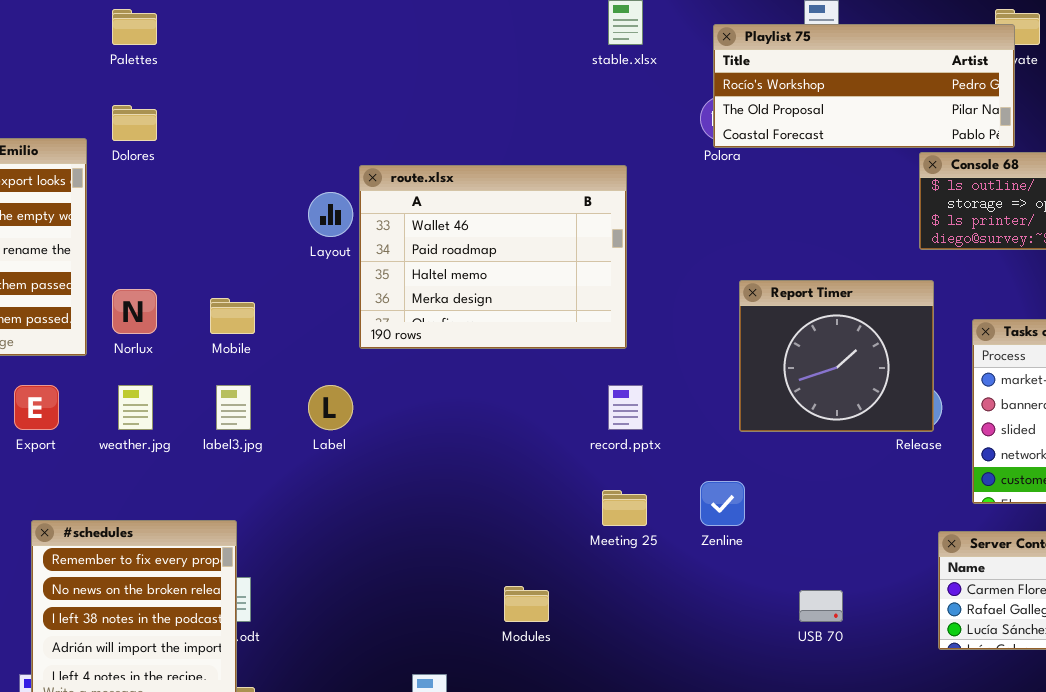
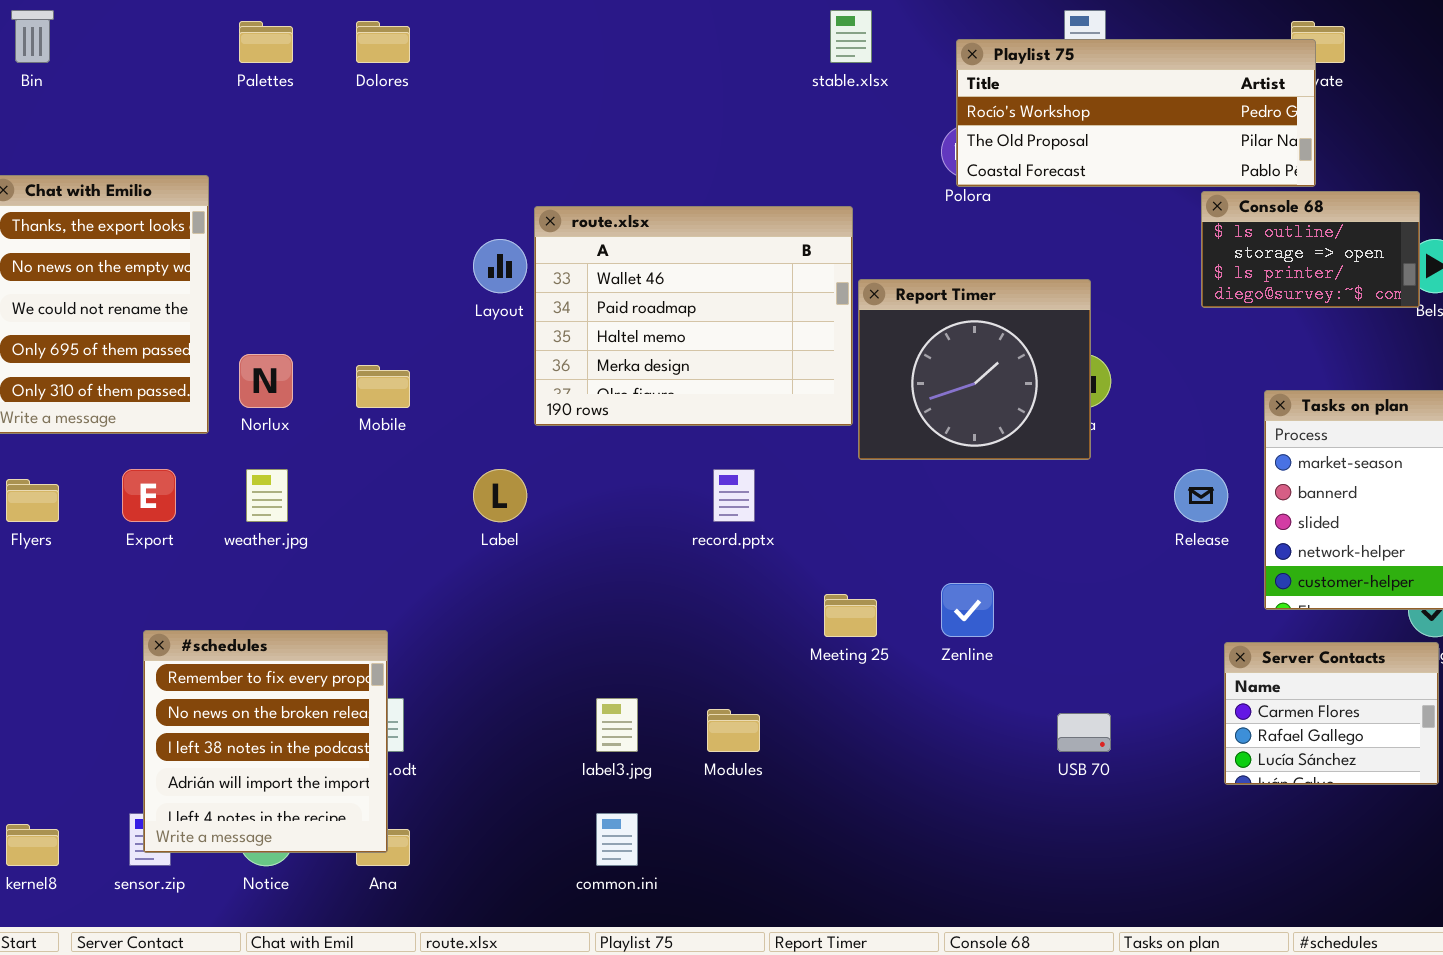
Dolores: [112,105,157,141] -> [356,21,410,63], moved
Report Timer: [739,280,934,432] -> [858,279,1091,460], moved
label3.jpg: [216,385,251,430] -> [596,698,638,752], moved
record.pptx: [608,385,643,430] -> [713,469,755,522], moved

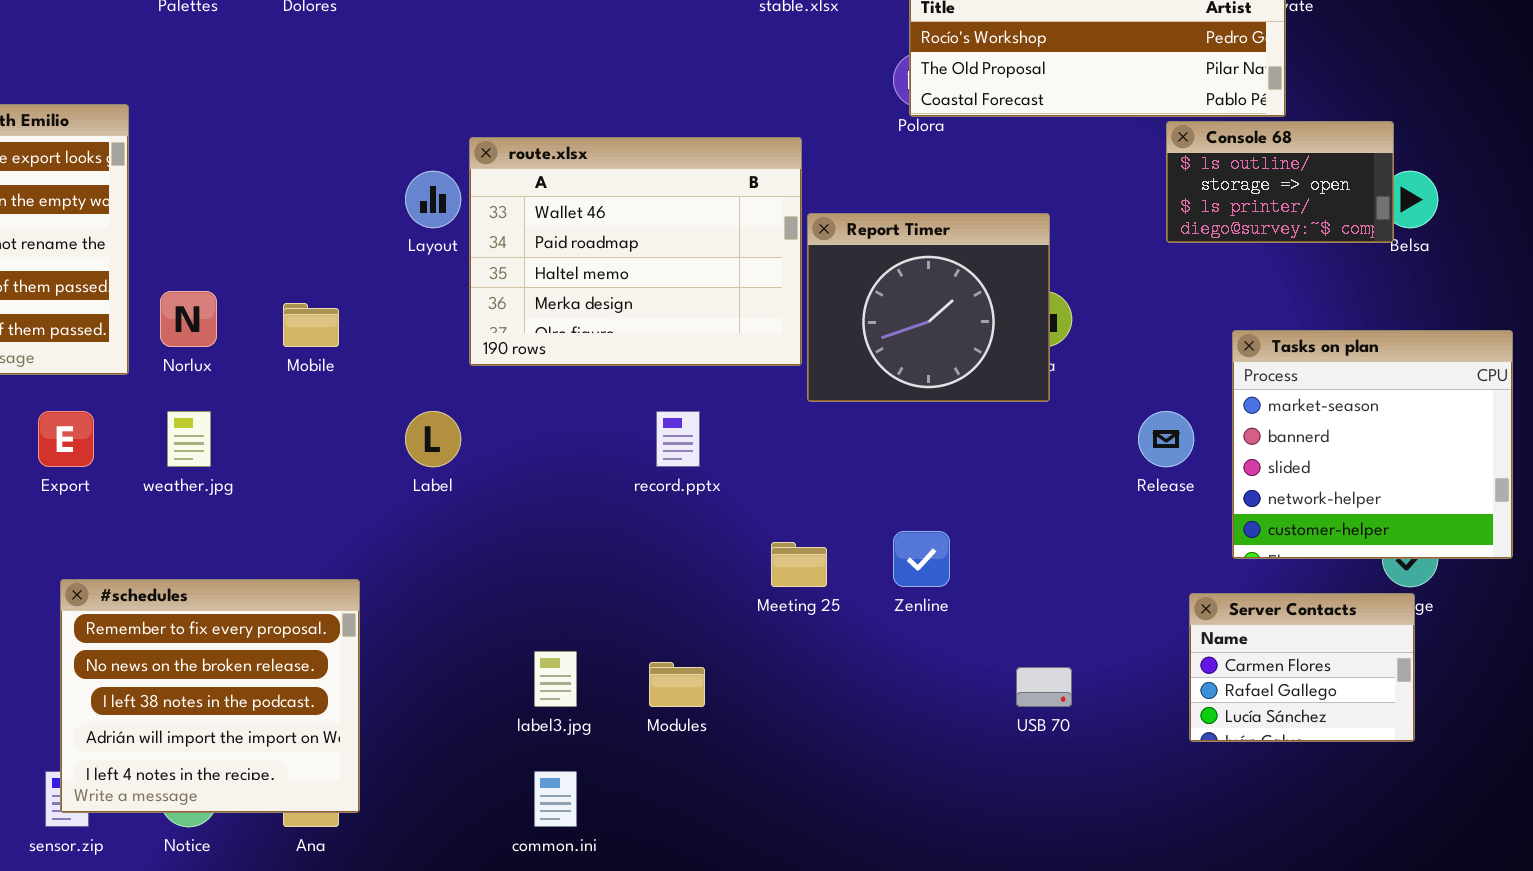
#schedules: [143,630,388,853] -> [60,579,360,813], resized

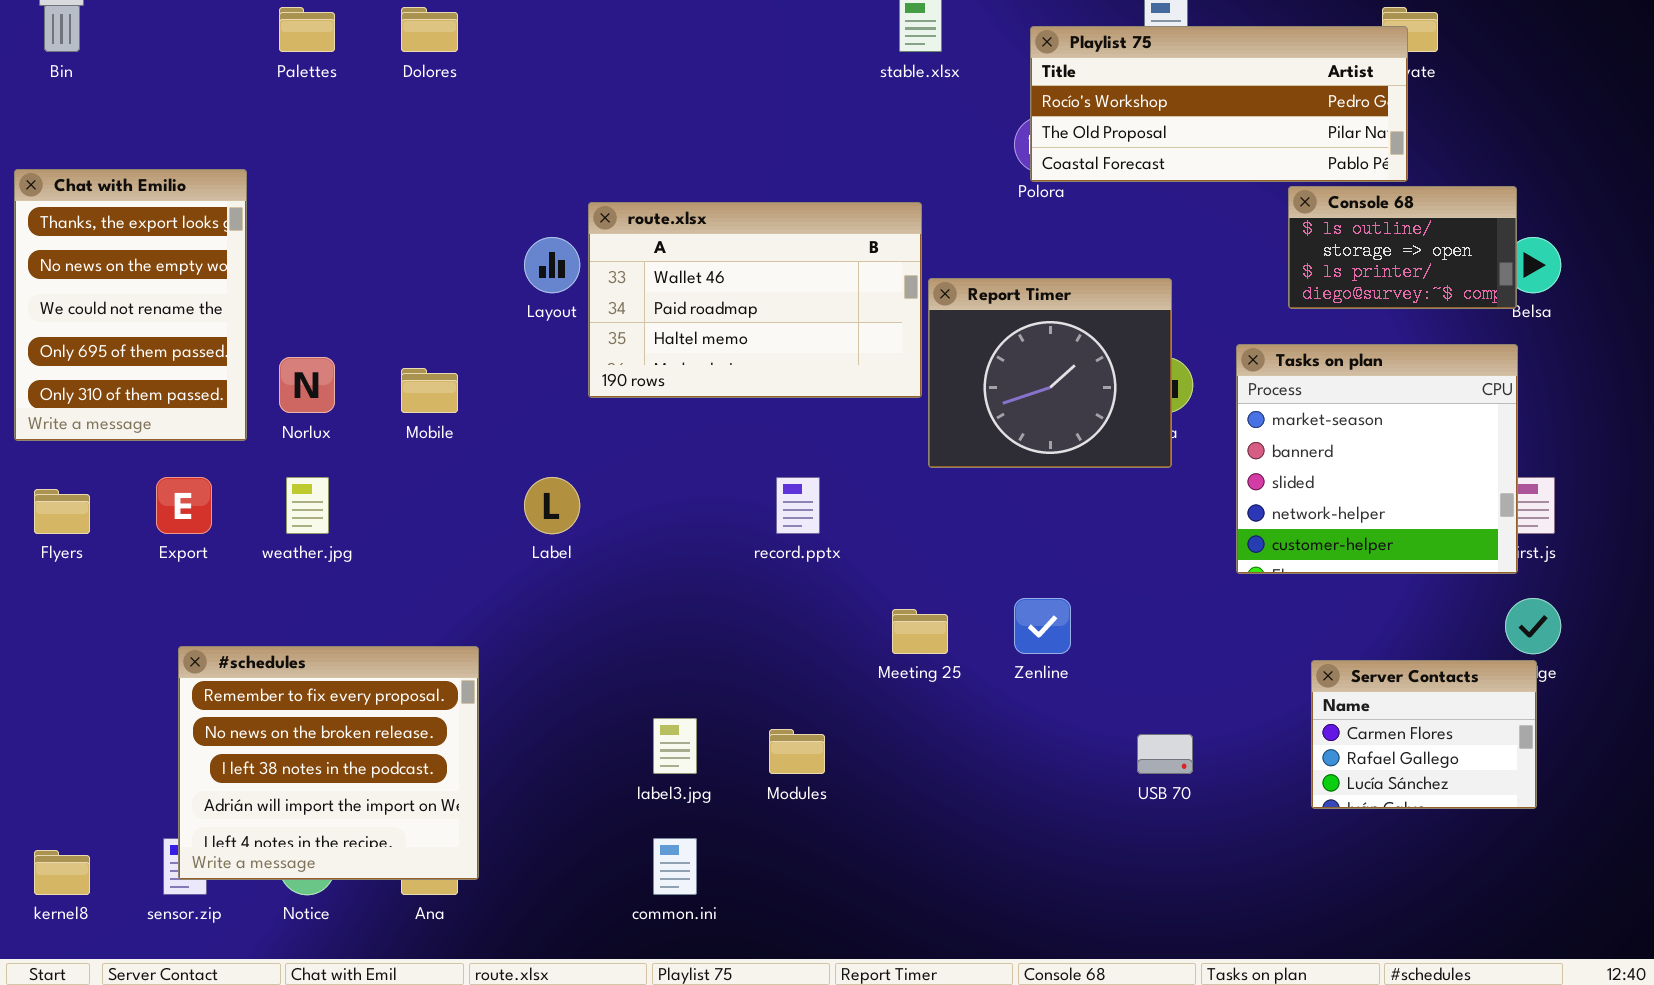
route.xlsx: [469,137,802,366] -> [588,202,922,398], resized
Tasks on plan: [1232,330,1513,559] -> [1236,344,1518,574], moved

